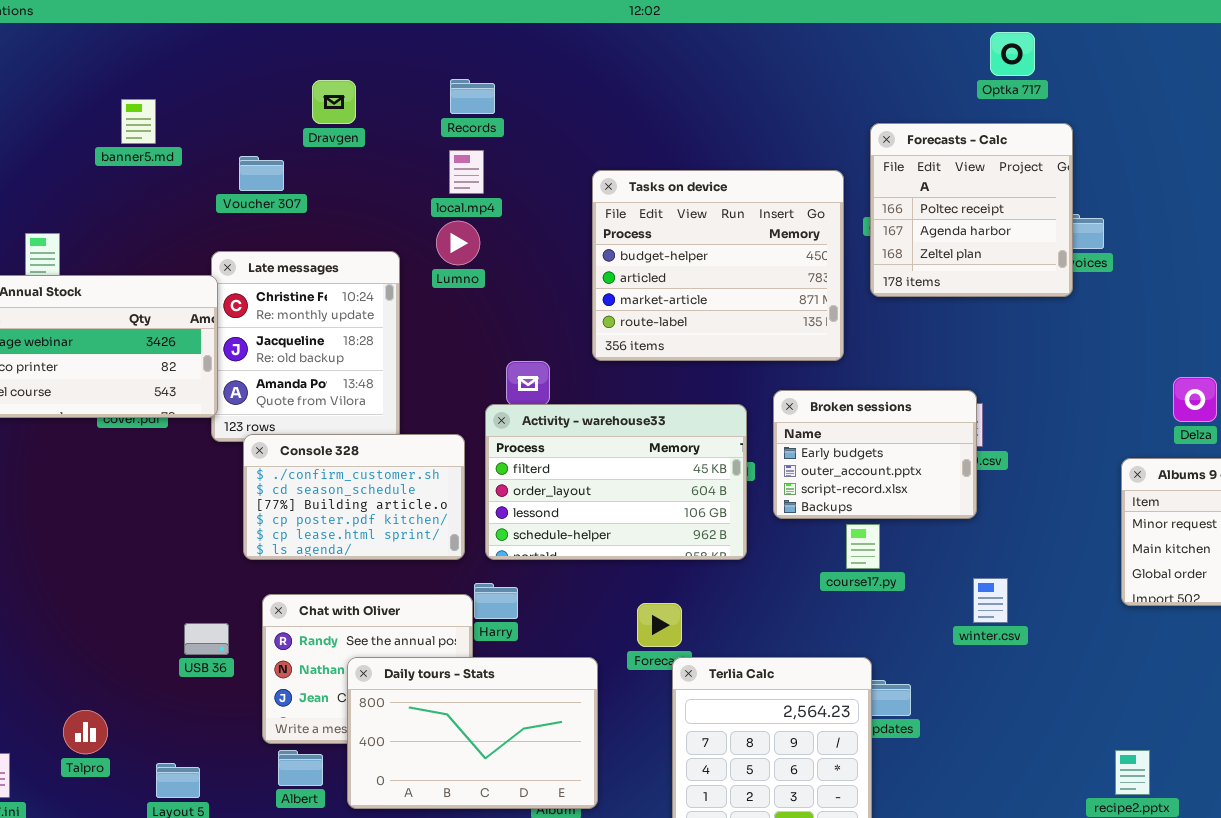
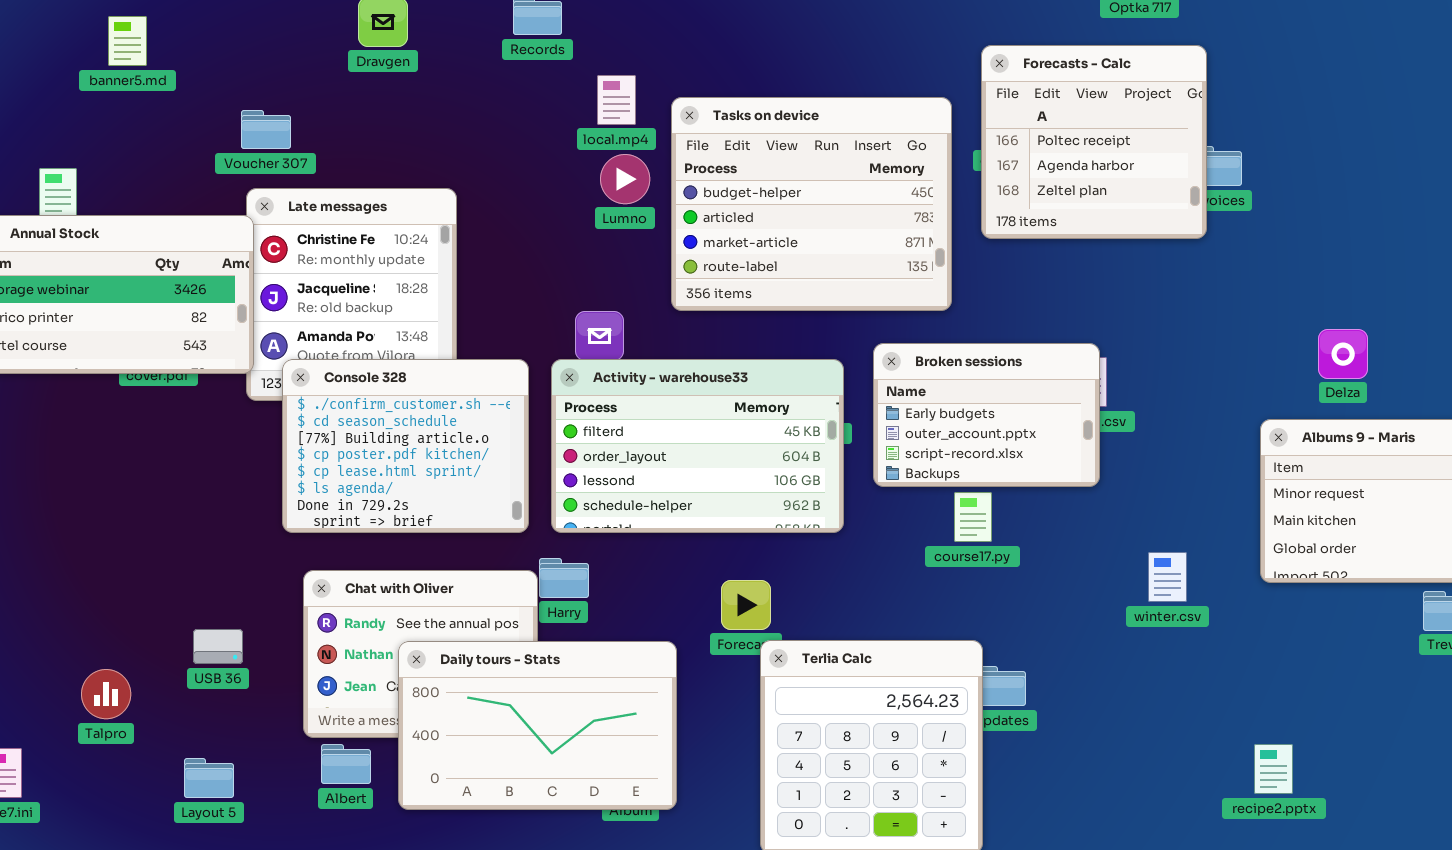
banner5.md: [121,99,156,144] -> [108,16,147,66], moved
local.mp4: [449,150,484,194] -> [597,75,636,125], moved
Voucher 307: [239,156,284,191] -> [241,110,291,149], moved
Lumno: [436,221,480,265] -> [600,154,650,204], moved
Console 328: [243,434,465,560] -> [282,359,529,533], resized
winter.csv: [973,578,1008,623] -> [1148,552,1187,602], moved
USB 36: [184,623,229,655] -> [193,629,243,664], moved
Talpro: [63,710,108,754] -> [81,669,131,719], moved

